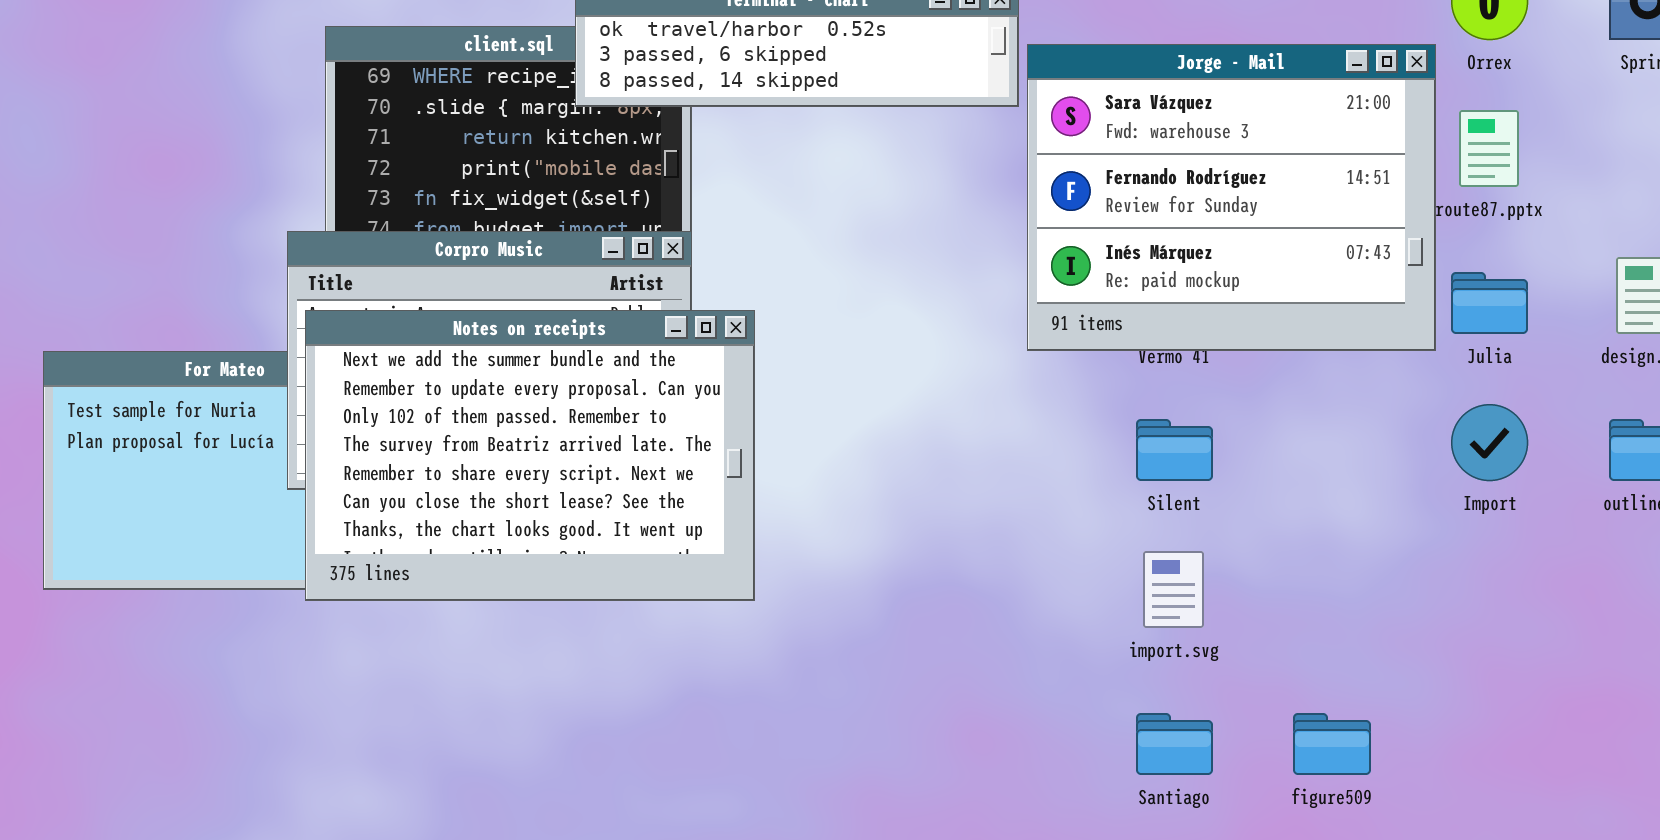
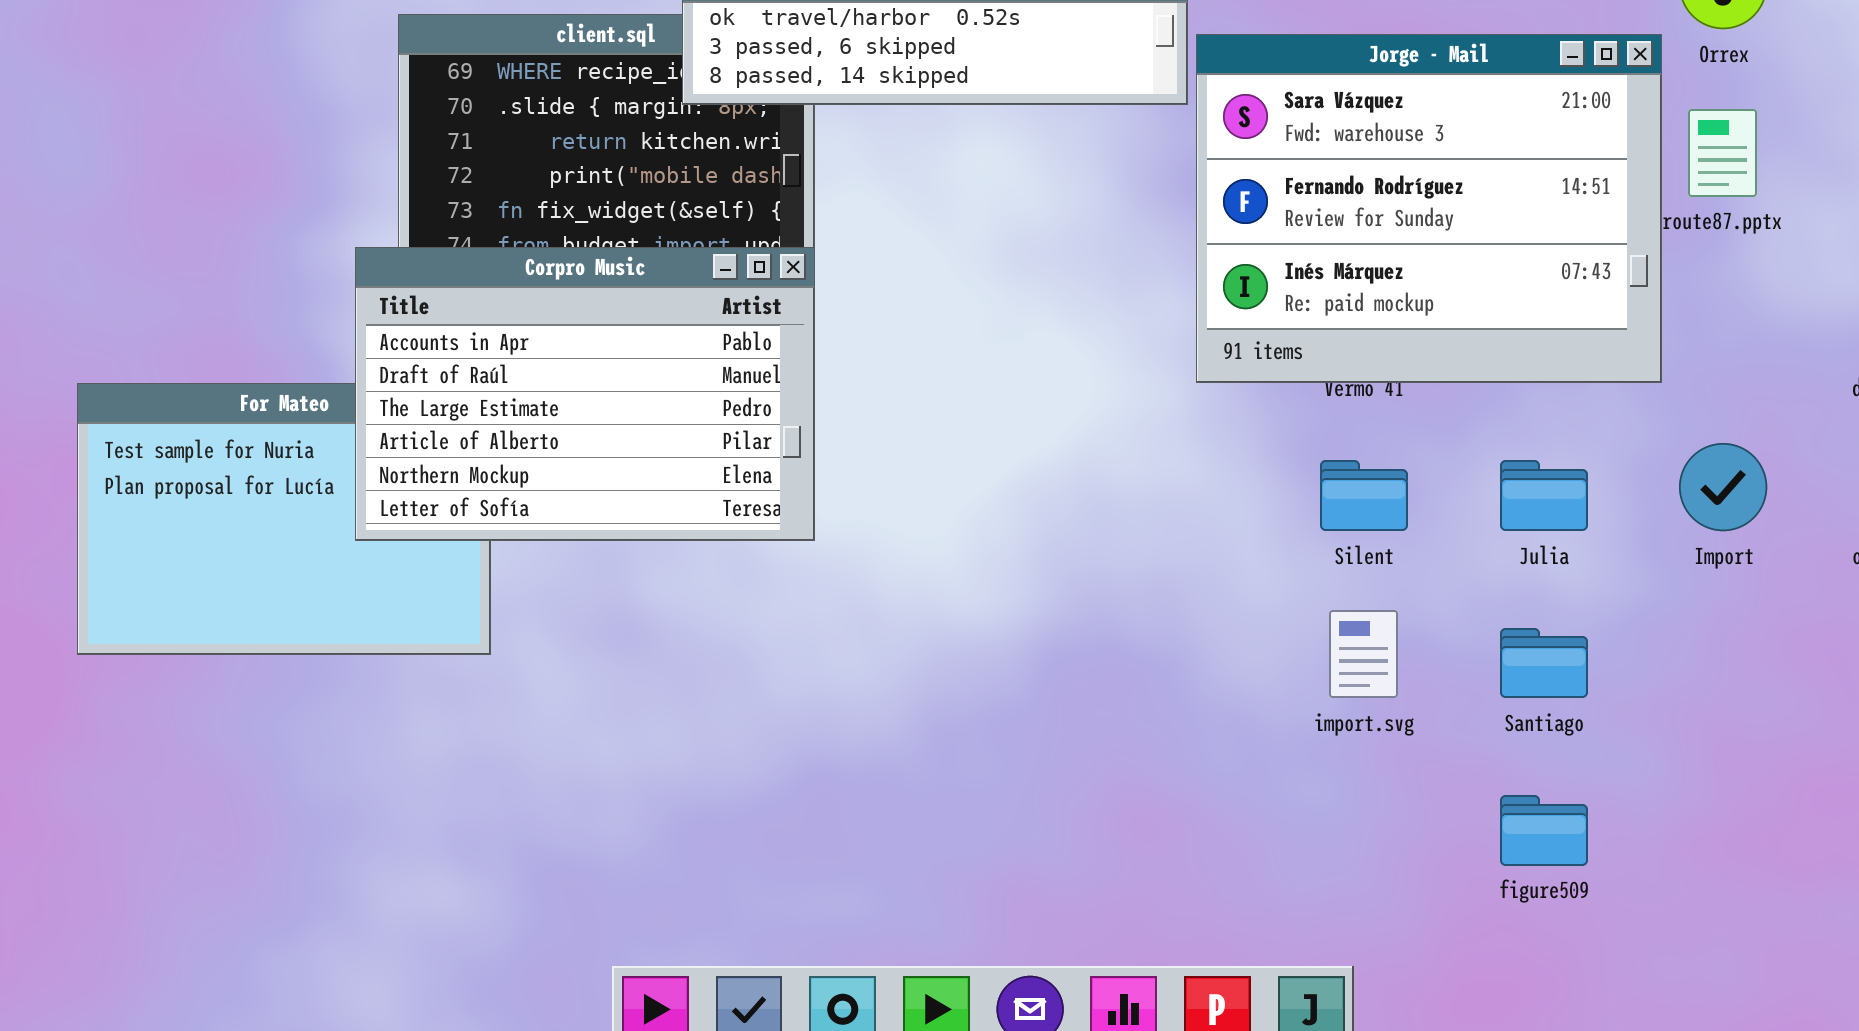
Julia: [1451,272,1528,334] -> [1500,460,1588,531], moved
Notes on receipts: [305,310,755,601] -> none, closed
Santiago: [1136,713,1213,775] -> [1500,628,1588,698], moved

